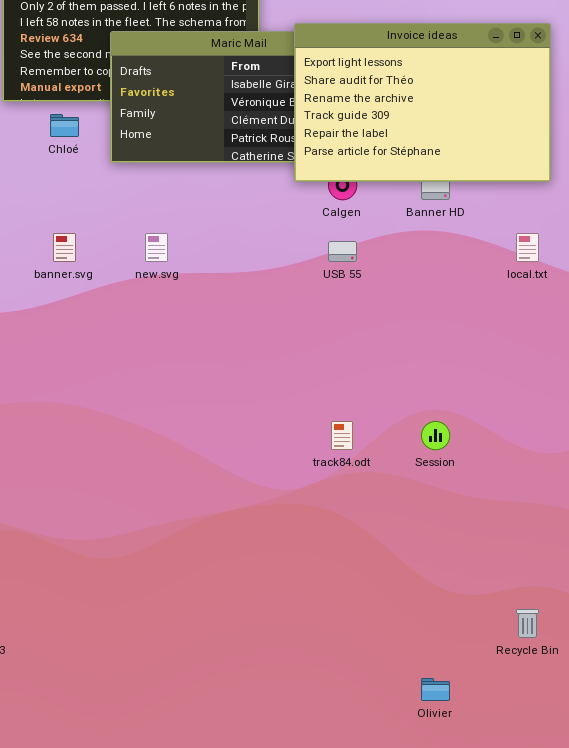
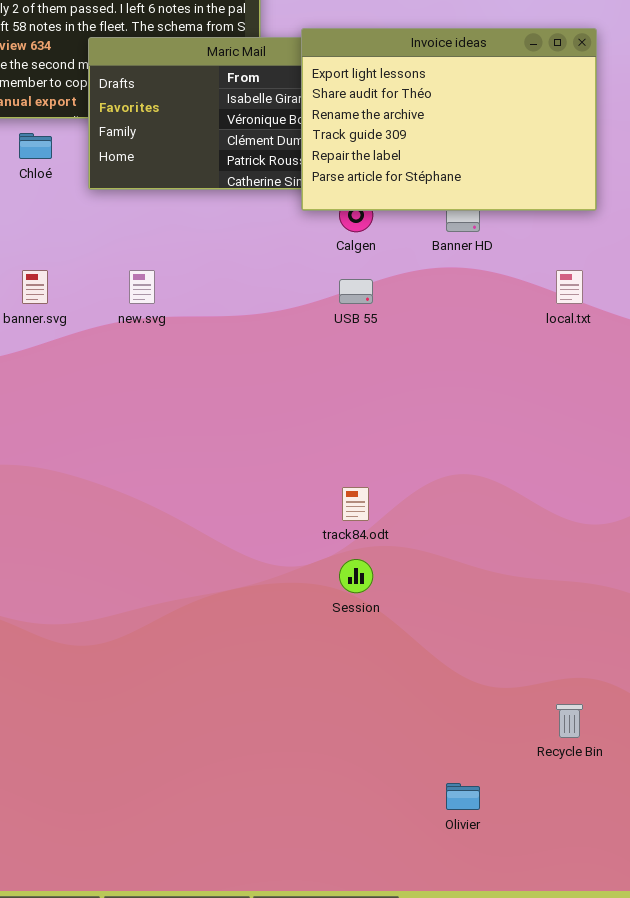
Session: [421,421,450,450] -> [339,559,373,593], moved

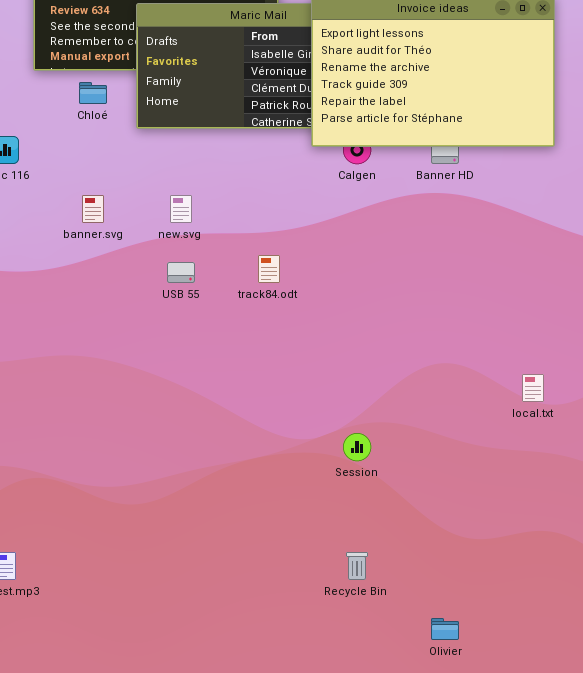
local.txt: [556,270,583,304] -> [522,374,544,402], moved
USB 55: [339,279,373,304] -> [167,262,195,283], moved
track84.odt: [342,487,369,521] -> [258,255,280,283], moved
Recycle Bin: [556,704,583,738] -> [346,552,368,580], moved

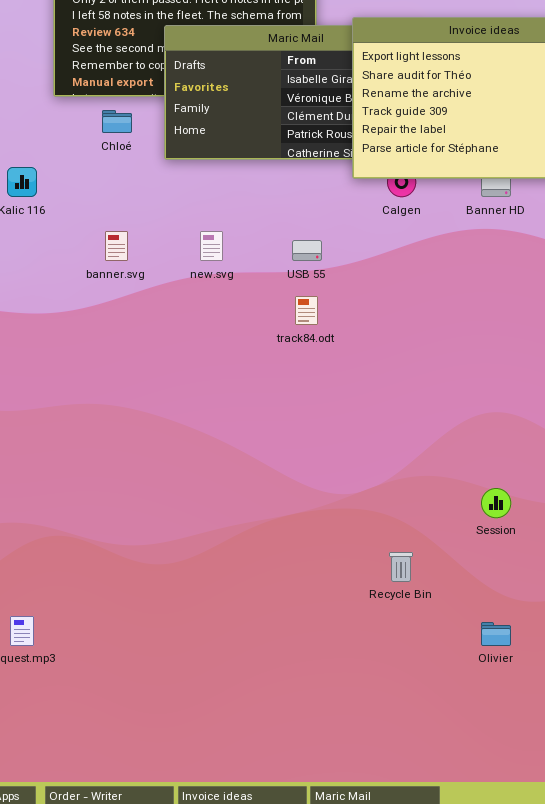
USB 55: [167,262,195,283] -> [292,240,322,261], moved
Session: [343,433,371,461] -> [481,488,511,518], moved
Recycle Bin: [346,552,368,580] -> [389,552,413,582], moved
Olivier: [431,618,459,640] -> [481,622,511,646], moved

